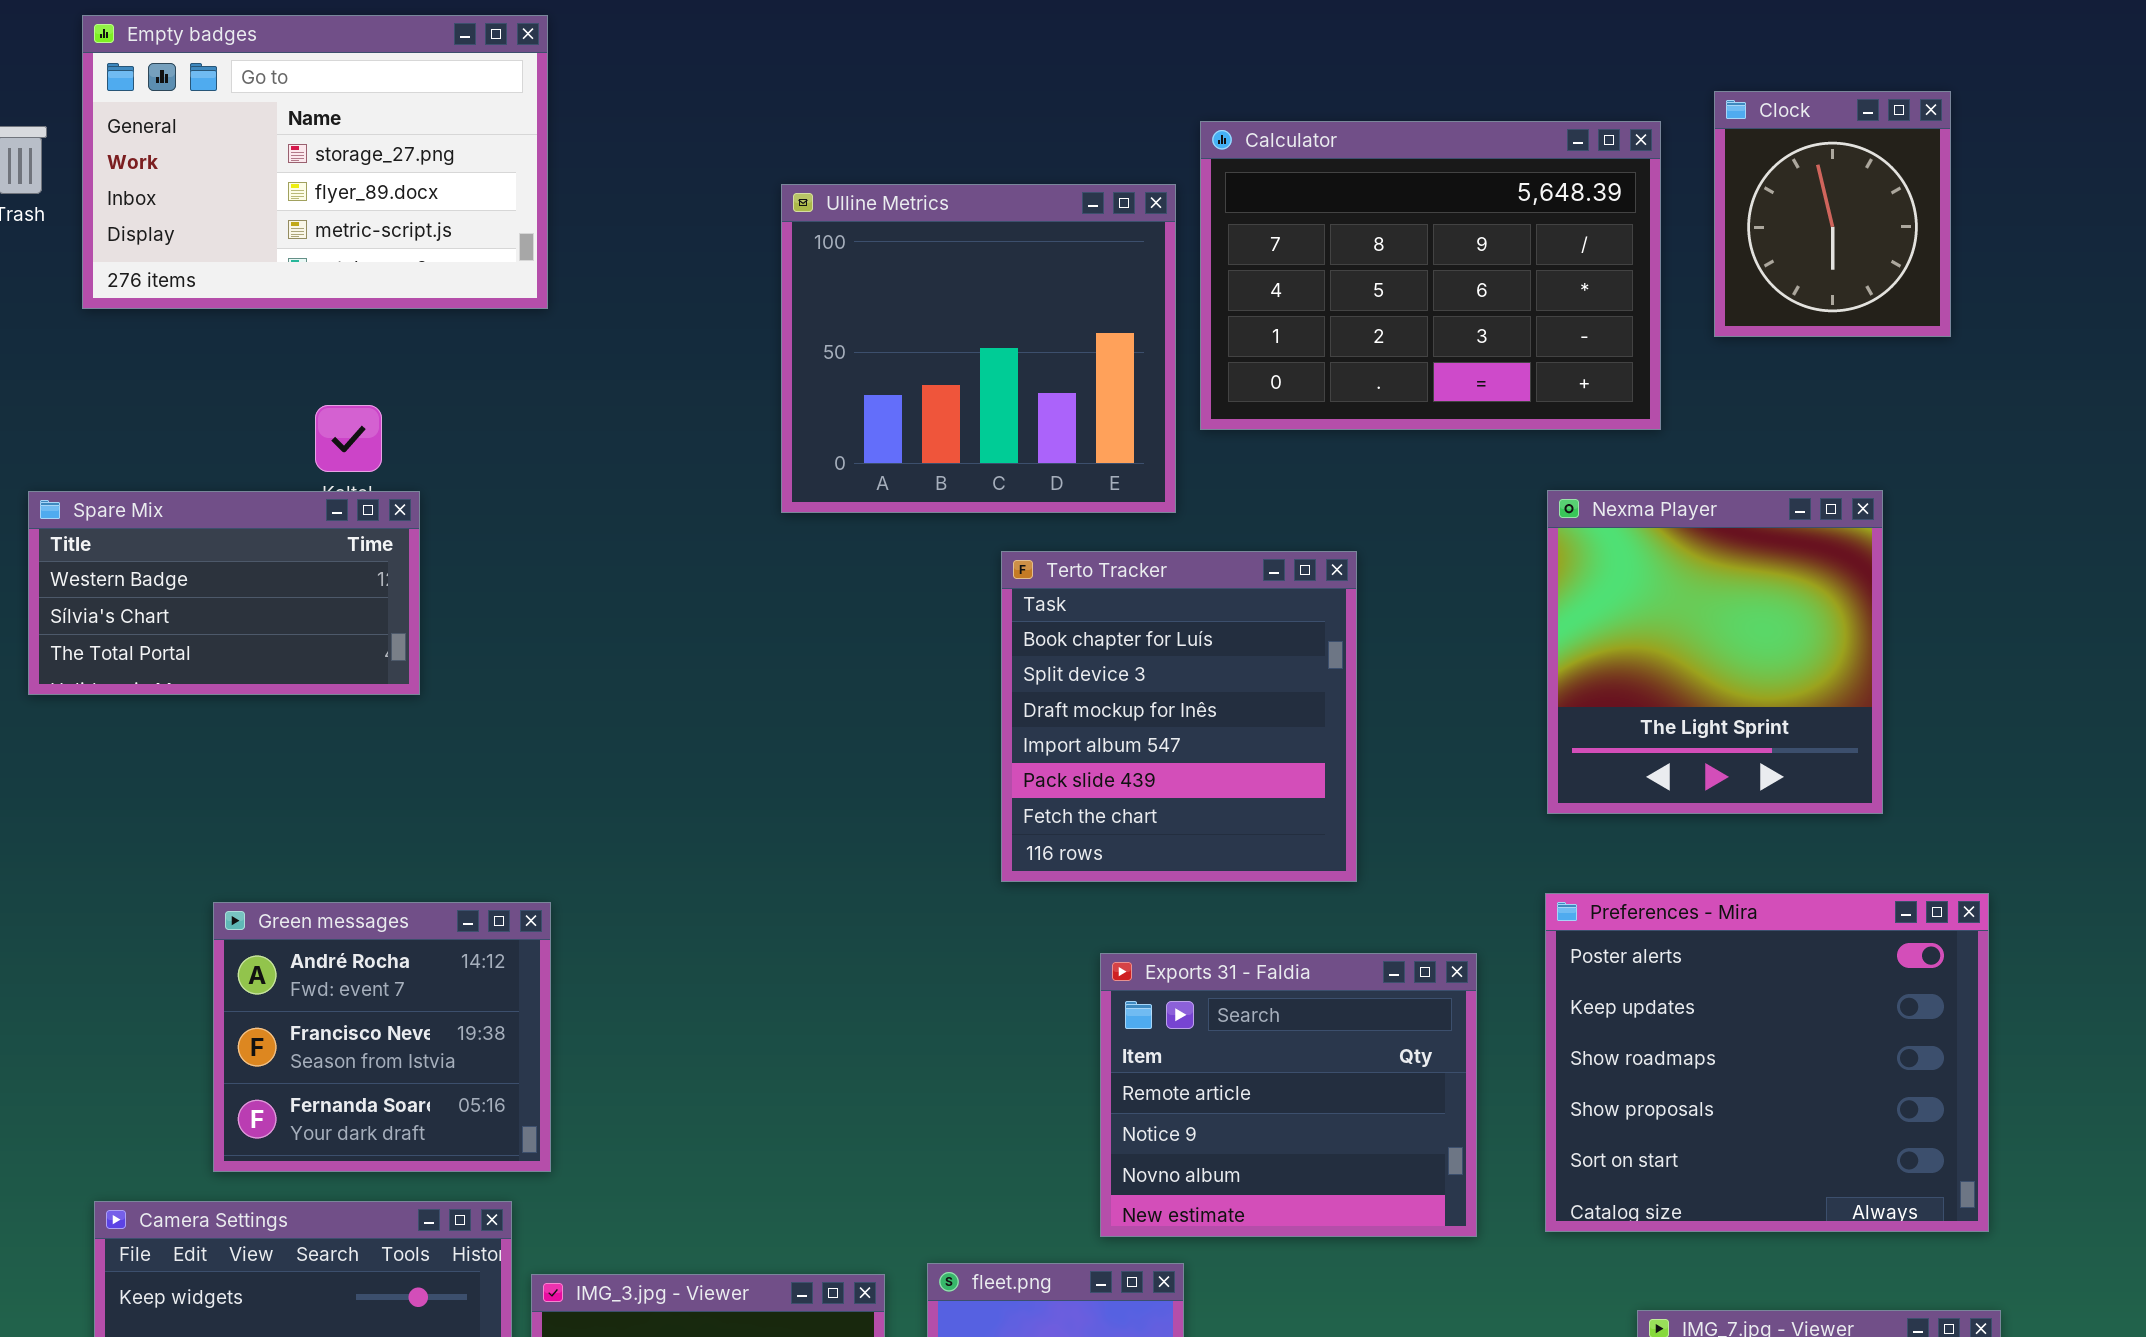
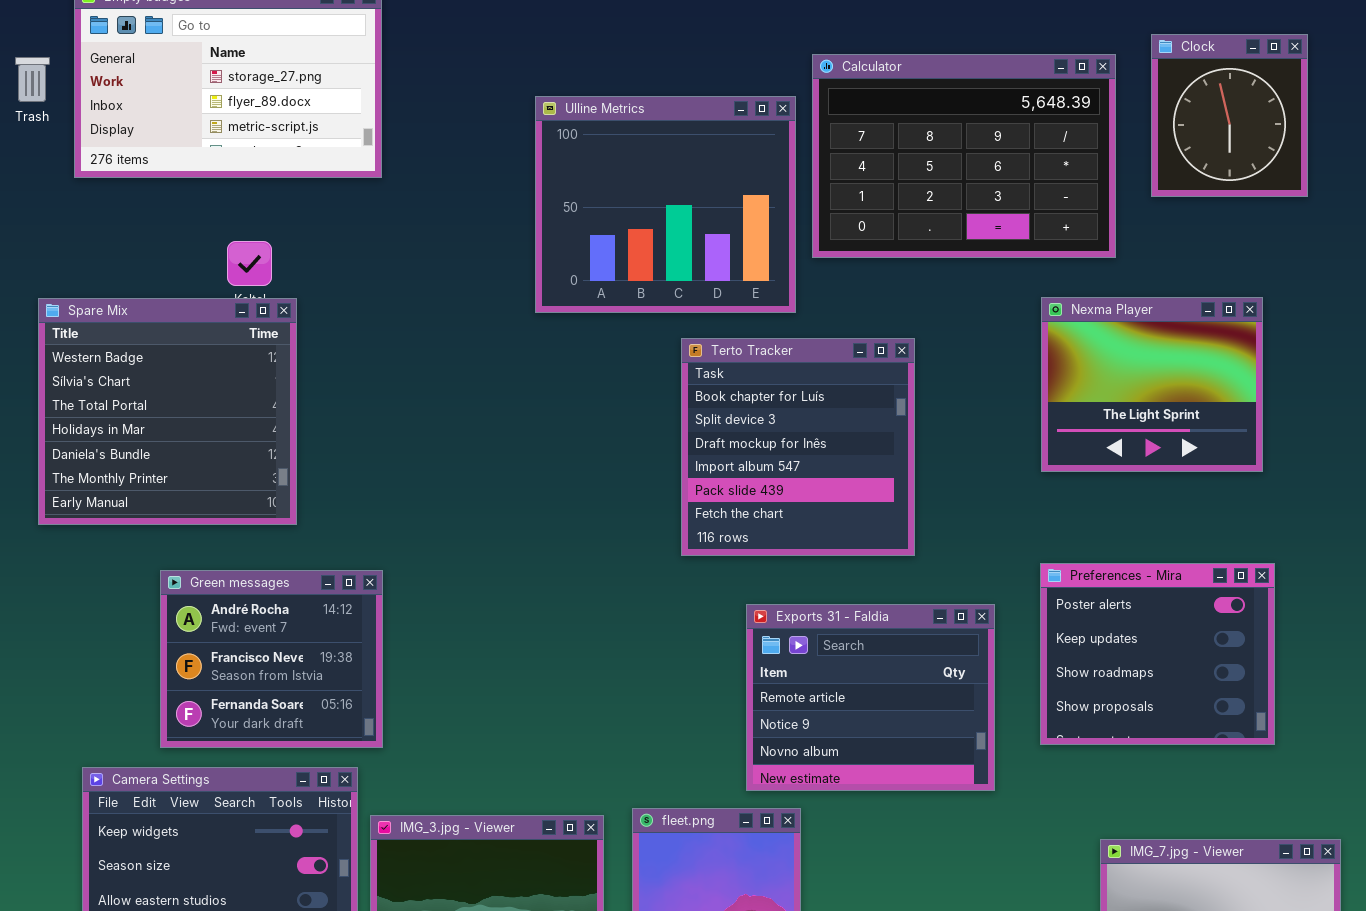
Nexma Player: [1547,490,1883,814] -> [1041,297,1263,472], resized
Spare Mix: [28,491,420,695] -> [38,298,297,525], resized
Preferences - Mira: [1545,893,1989,1232] -> [1040,563,1275,745], resized

